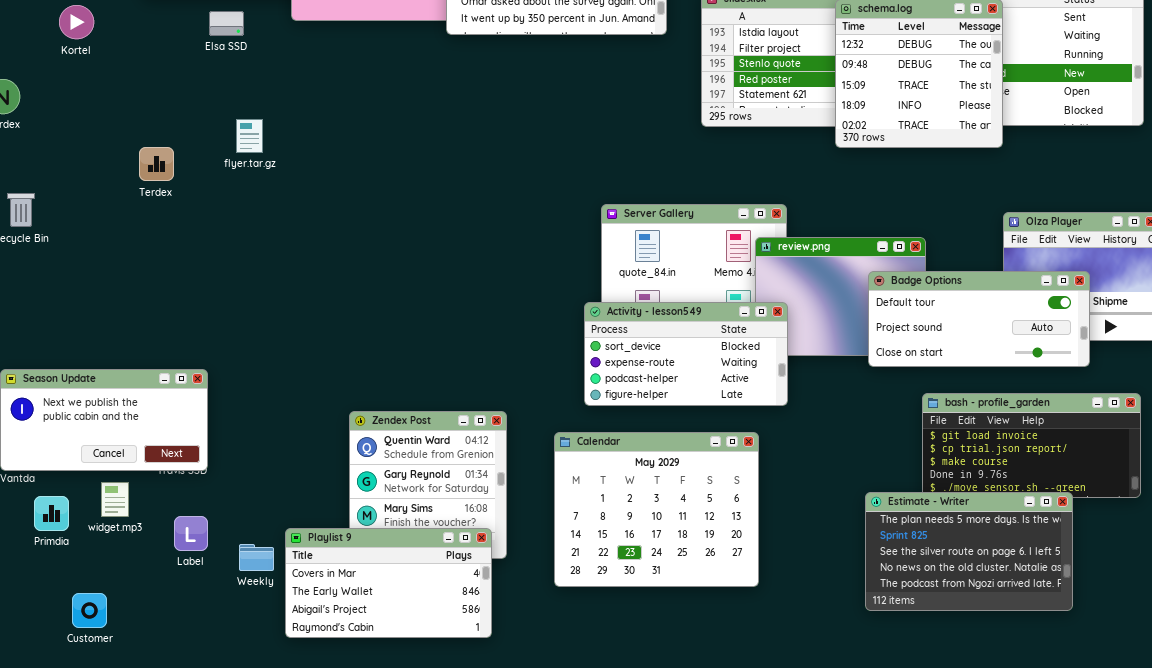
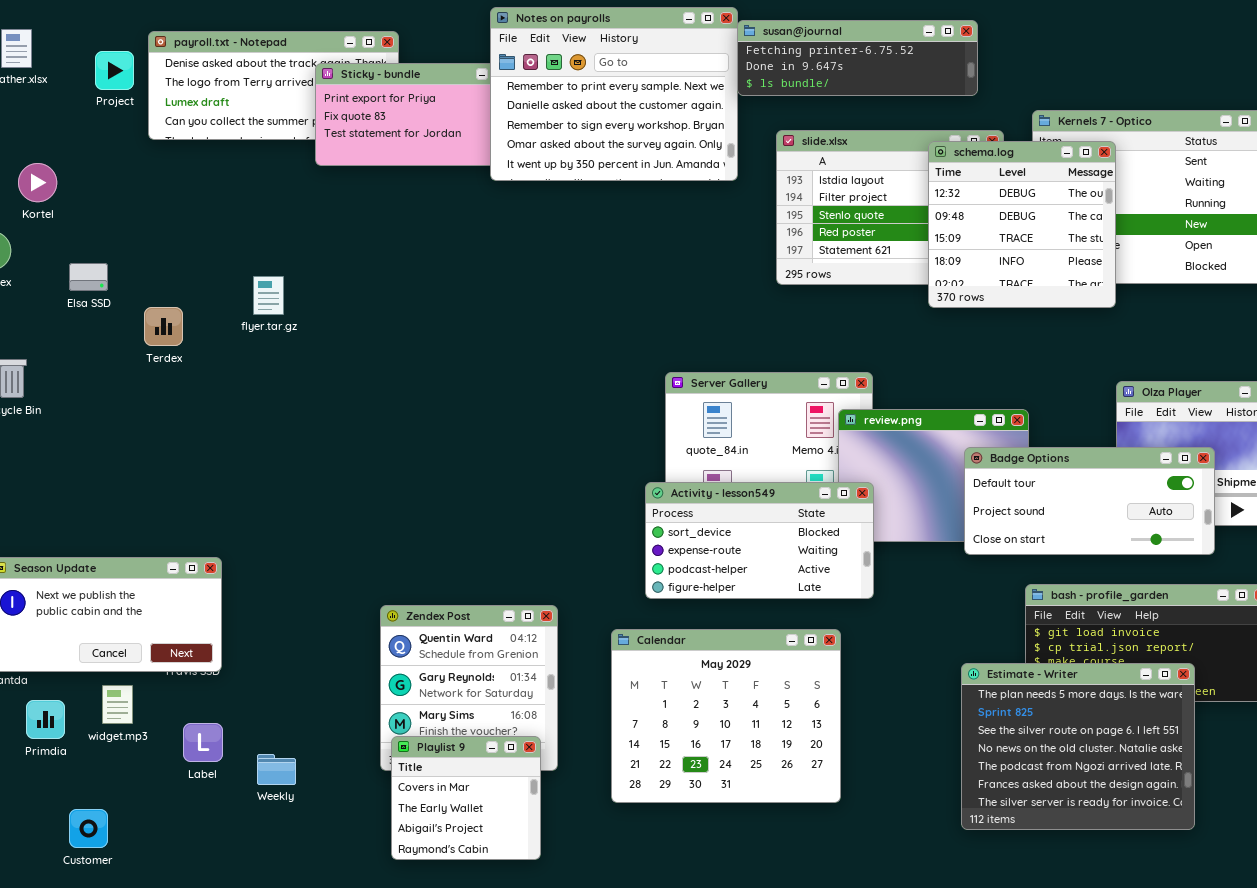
Kortel: [59,5,94,39] -> [18,163,57,202], moved
Elsa SSD: [209,11,244,36] -> [69,263,108,291], moved
Estimate - Writer: [865,492,1073,611] -> [961,663,1195,830], resized
Playlist 9: [285,528,492,638] -> [391,736,541,860], resized

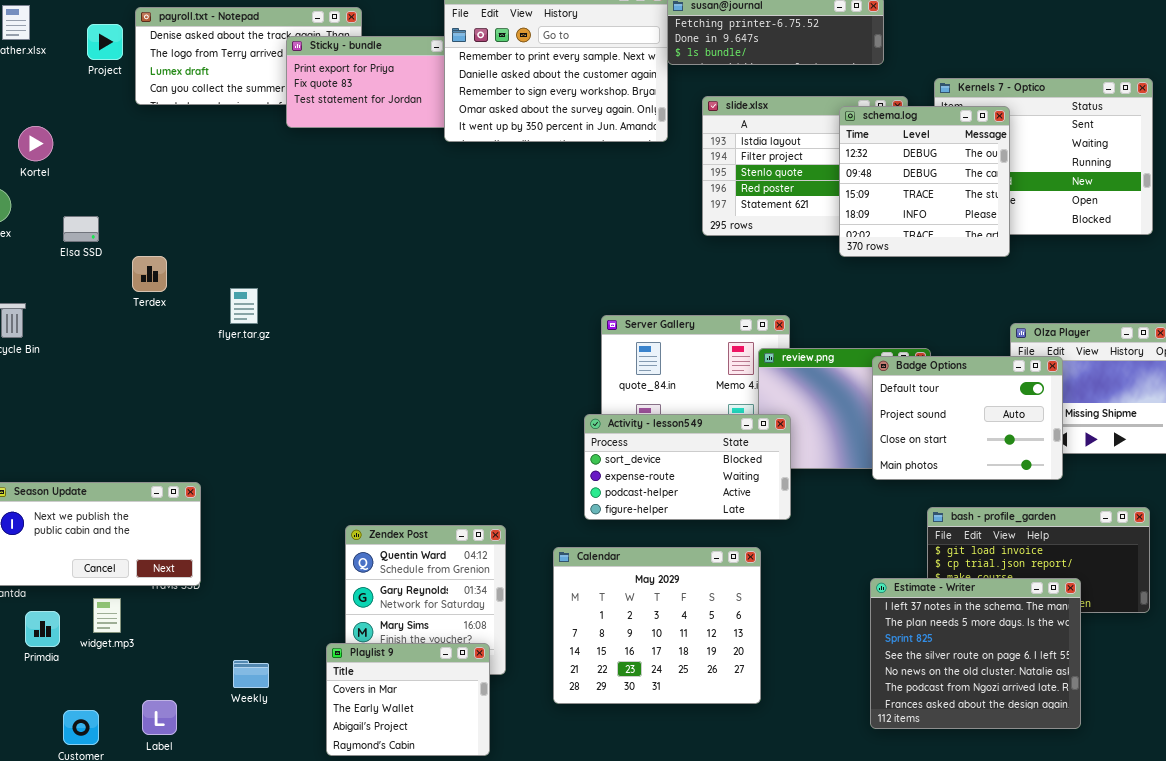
flyer.tar.gz: [253,276,284,315] -> [230,288,258,324], moved
Badge Options: [964,447,1215,555] -> [872,356,1063,480], resized
Estimate - Writer: [961,663,1195,830] -> [870,578,1081,729], scrolled up 1 row
Label: [183,723,223,762] -> [142,700,177,735], moved
Playlist 9: [391,736,541,860] -> [326,643,490,756], resized

